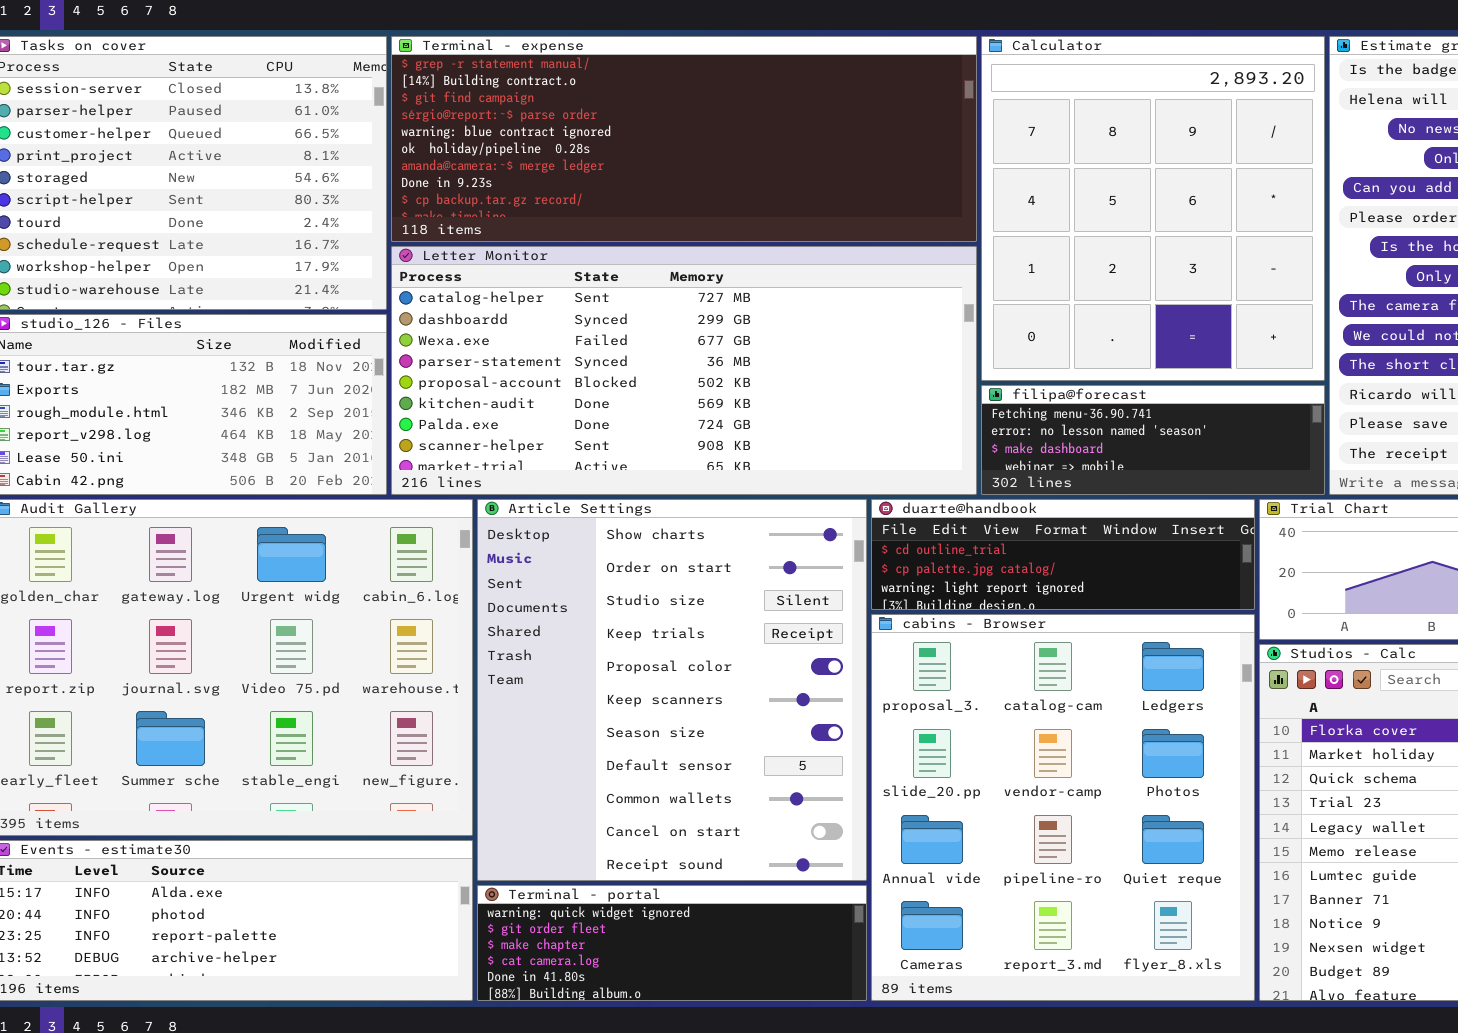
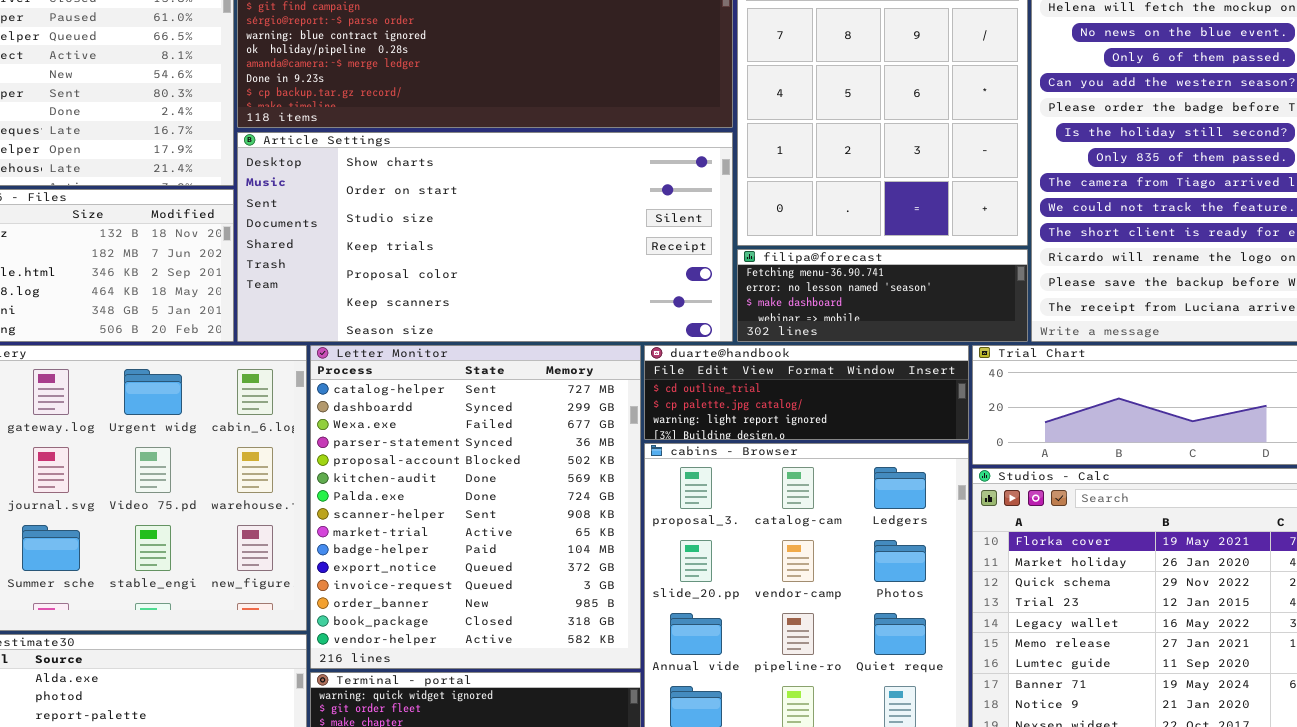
Letter Monitor: [391,246,977,495] -> [310,345,641,669], moved, resized
Article Settings: [477,499,867,881] -> [237,132,733,342], moved, resized

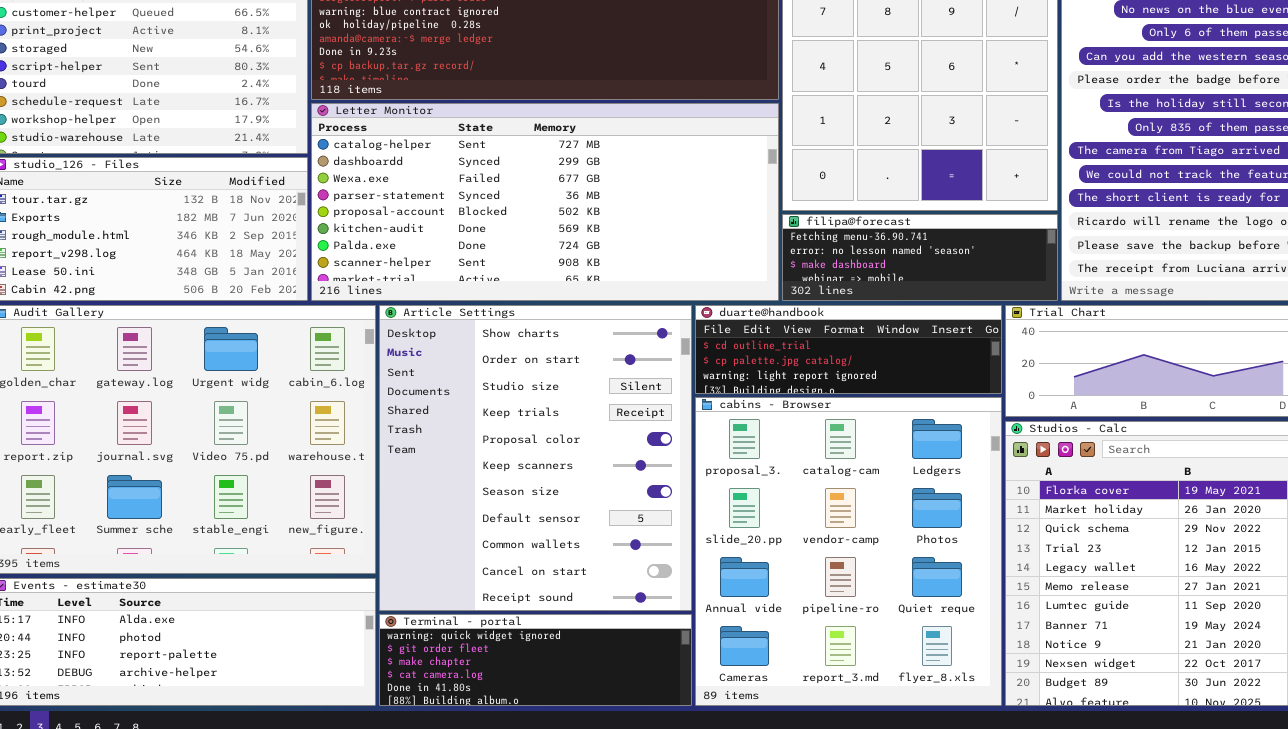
Article Settings: [237,132,733,342] -> [379,305,692,611], moved, resized
Letter Monitor: [310,345,641,669] -> [311,103,779,301], moved, resized

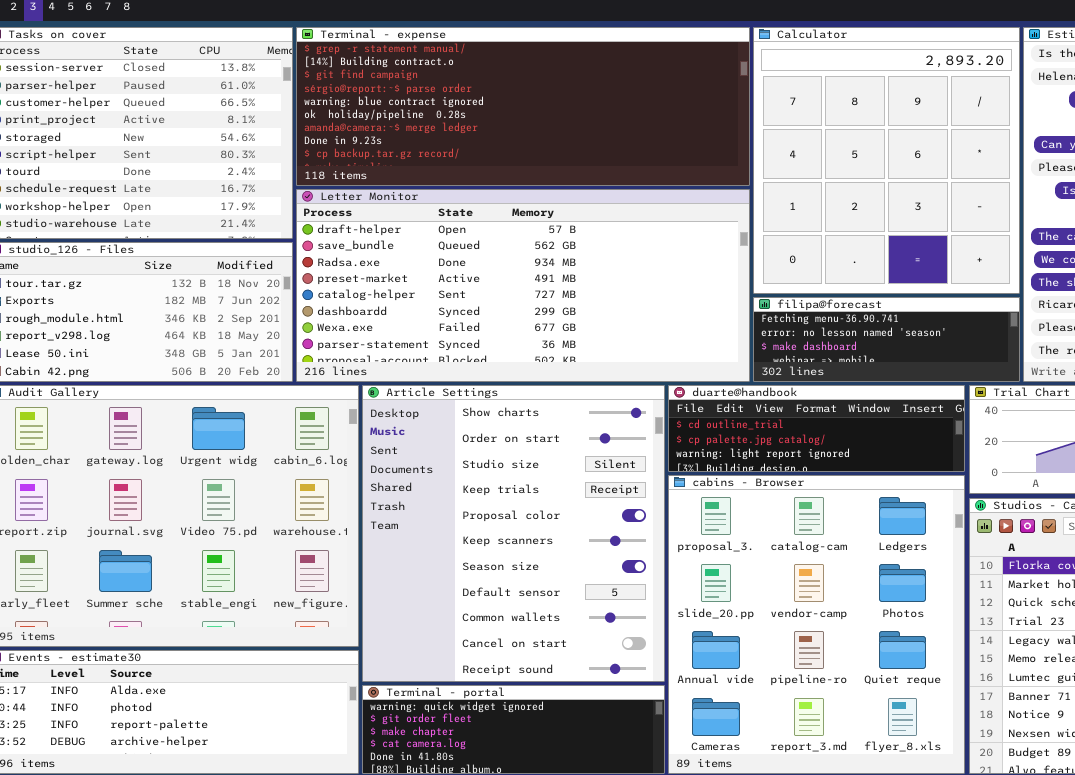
Letter Monitor: [311,103,779,301] -> [296,189,750,382], scrolled up 4 rows

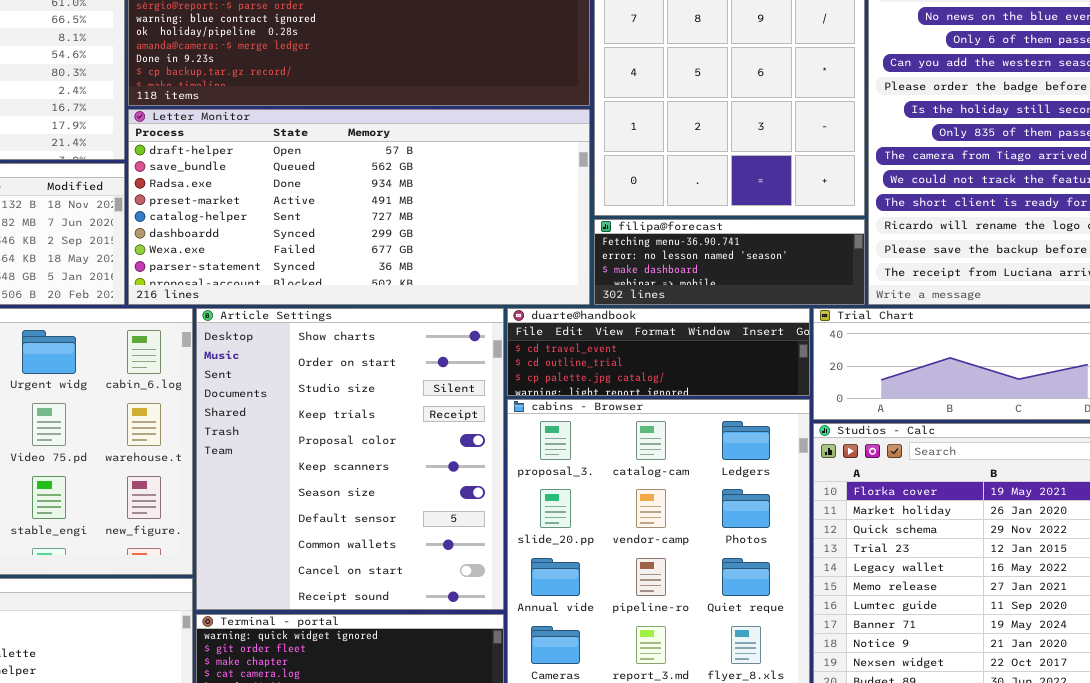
duarte@handbook: [668,385,965,472] -> [507,308,810,396], scrolled up 1 row

